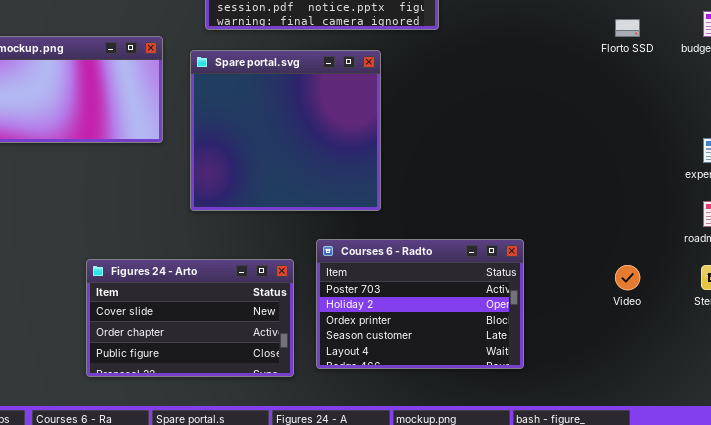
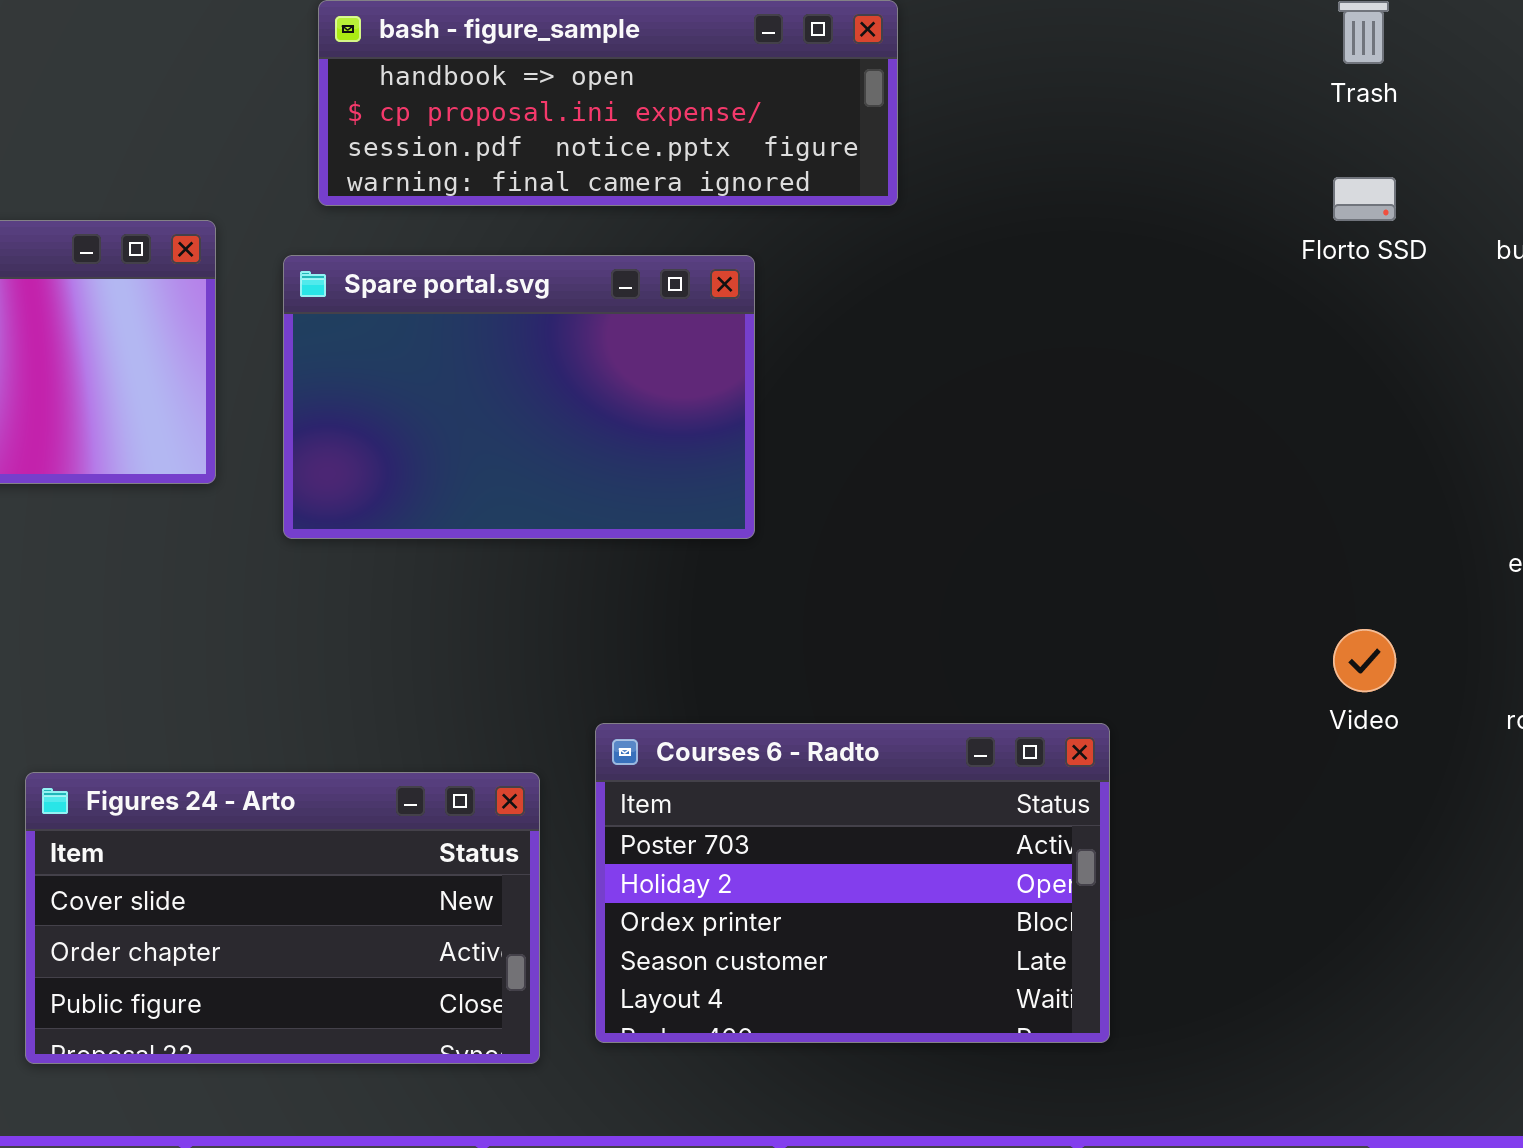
Spare portal.svg: [190,50,381,211] -> [283,255,755,539], resized
Video: [615,265,640,290] -> [1333,629,1396,692], moved

